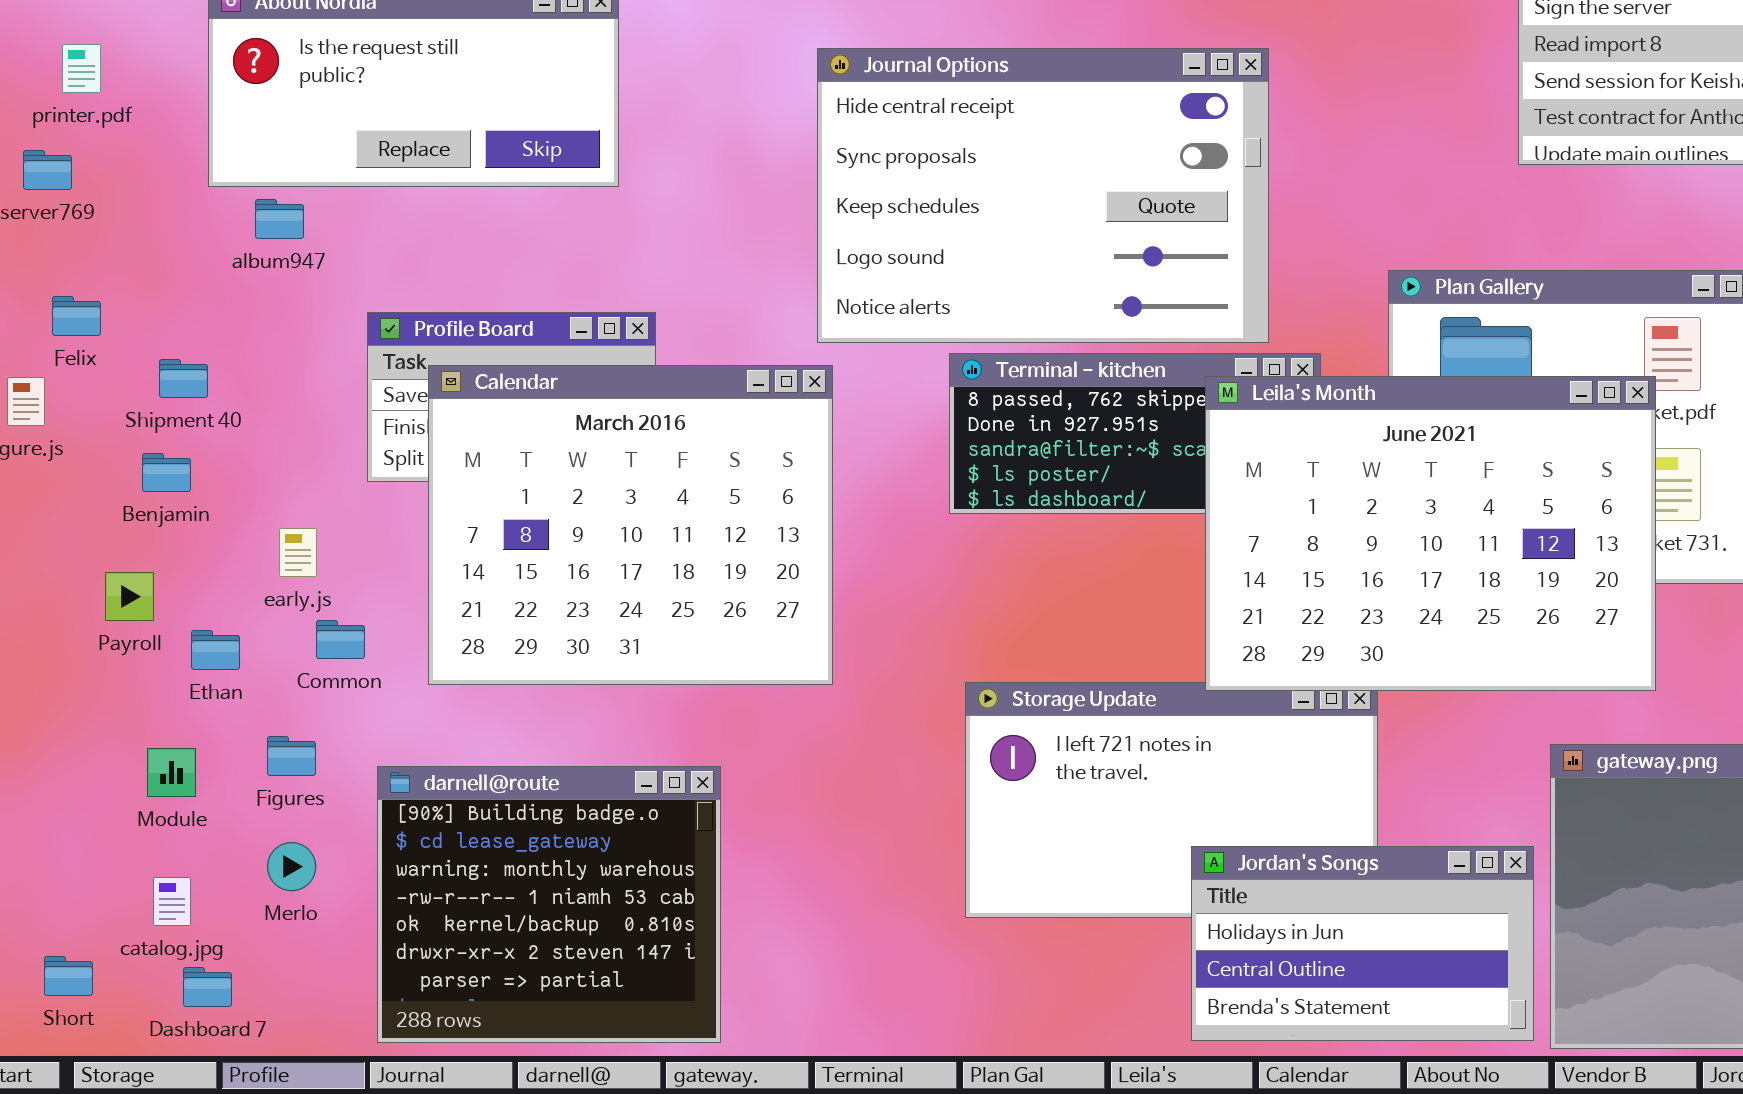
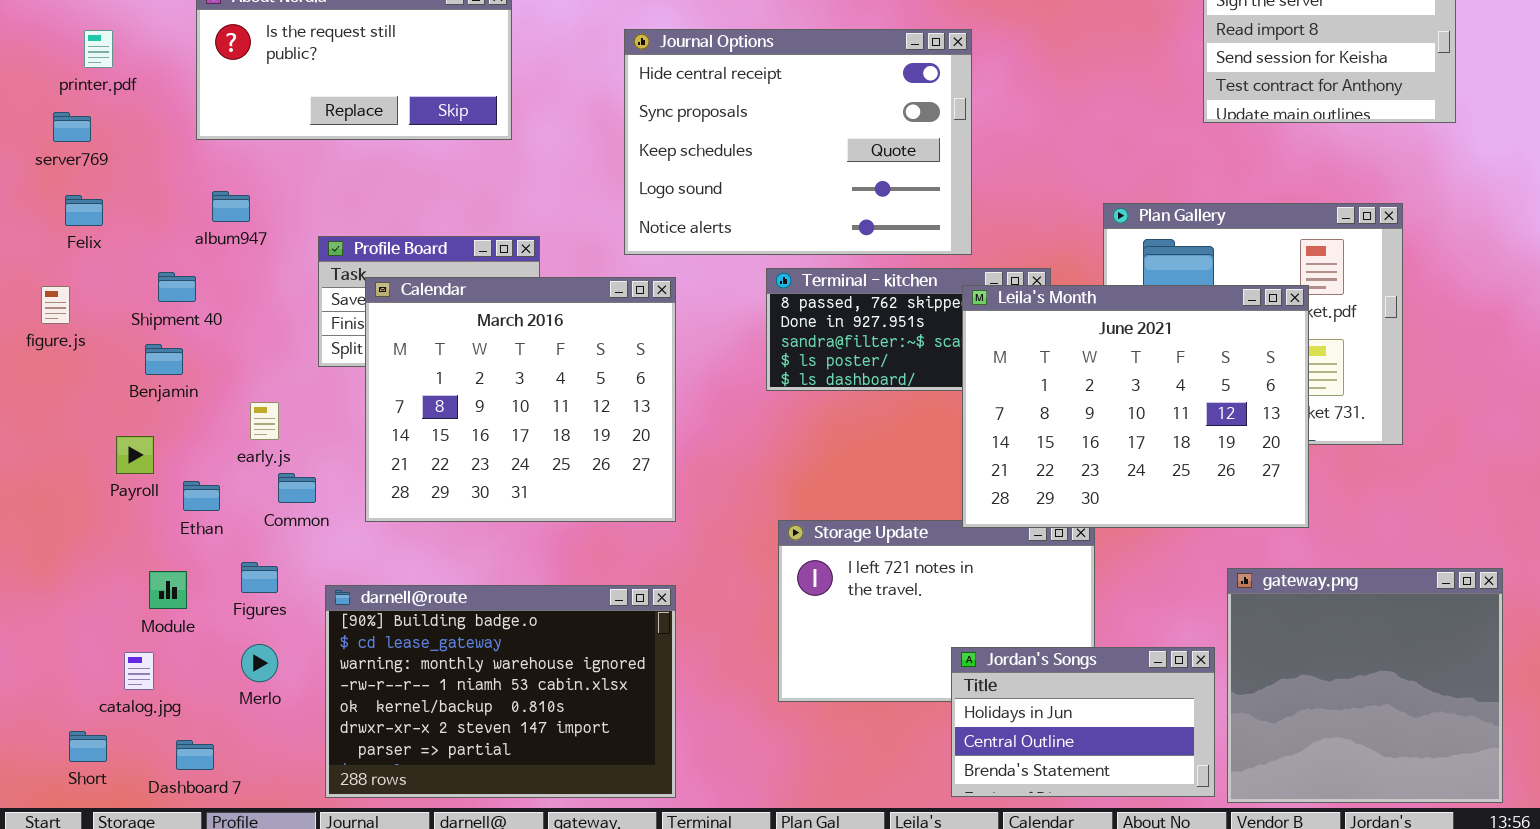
Journal Options: [817,48,1269,343] -> [624,29,972,255], moved
album947: [255,199,304,239] -> [212,191,250,222], moved
Felix: [52,296,101,336] -> [65,195,103,226], moved
darnell@route: [377,766,721,1043] -> [325,585,676,798], resized
catalog.jpg: [153,877,191,926] -> [124,652,154,690], moved

